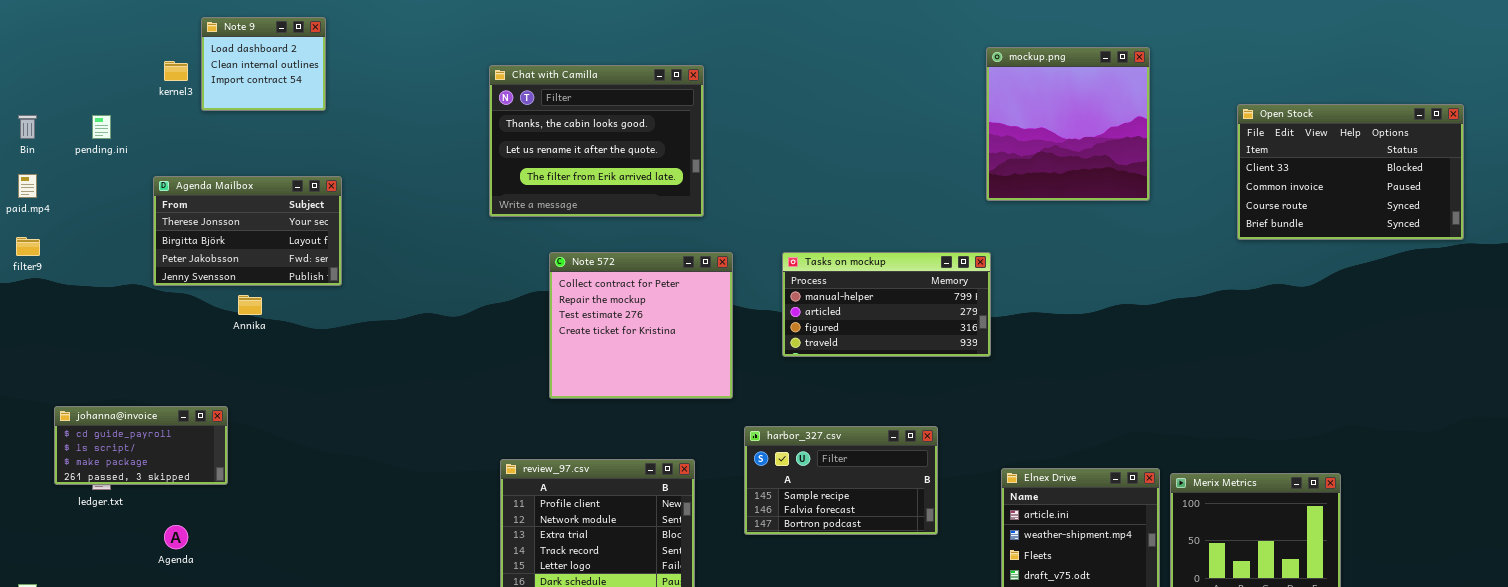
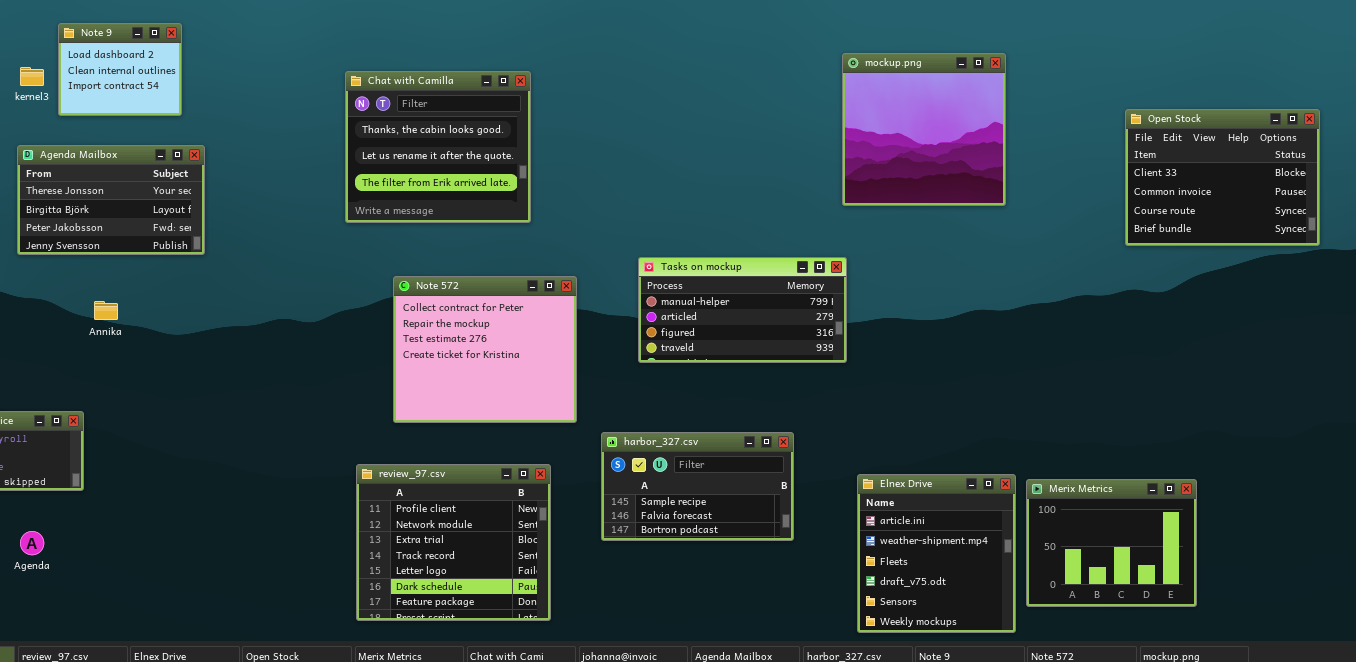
Chat with Camilla: [489,65,704,217] -> [345,71,531,223], resized
Open Stock: [1237,104,1464,240] -> [1125,109,1320,246], resized
Agenda Mailbox: [153,176,342,286] -> [17,145,205,255], moved
Note 572: [549,252,733,399] -> [393,276,577,423], moved

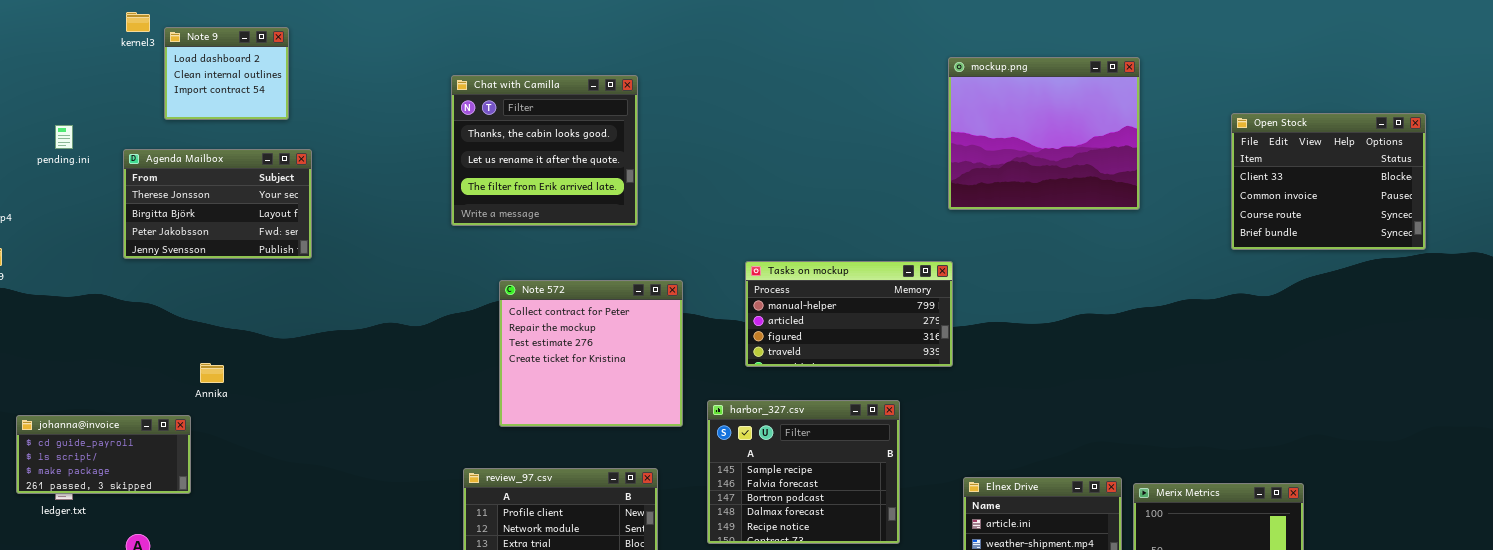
mockup.png: [842,53,1006,206] -> [948,57,1140,210], resized
kernel3: [20,67,44,86] -> [126,12,150,32], moved
Annika: [94,301,118,320] -> [200,363,224,383], moved
harbor_327.csv: [601,432,794,541] -> [707,400,900,544], resized

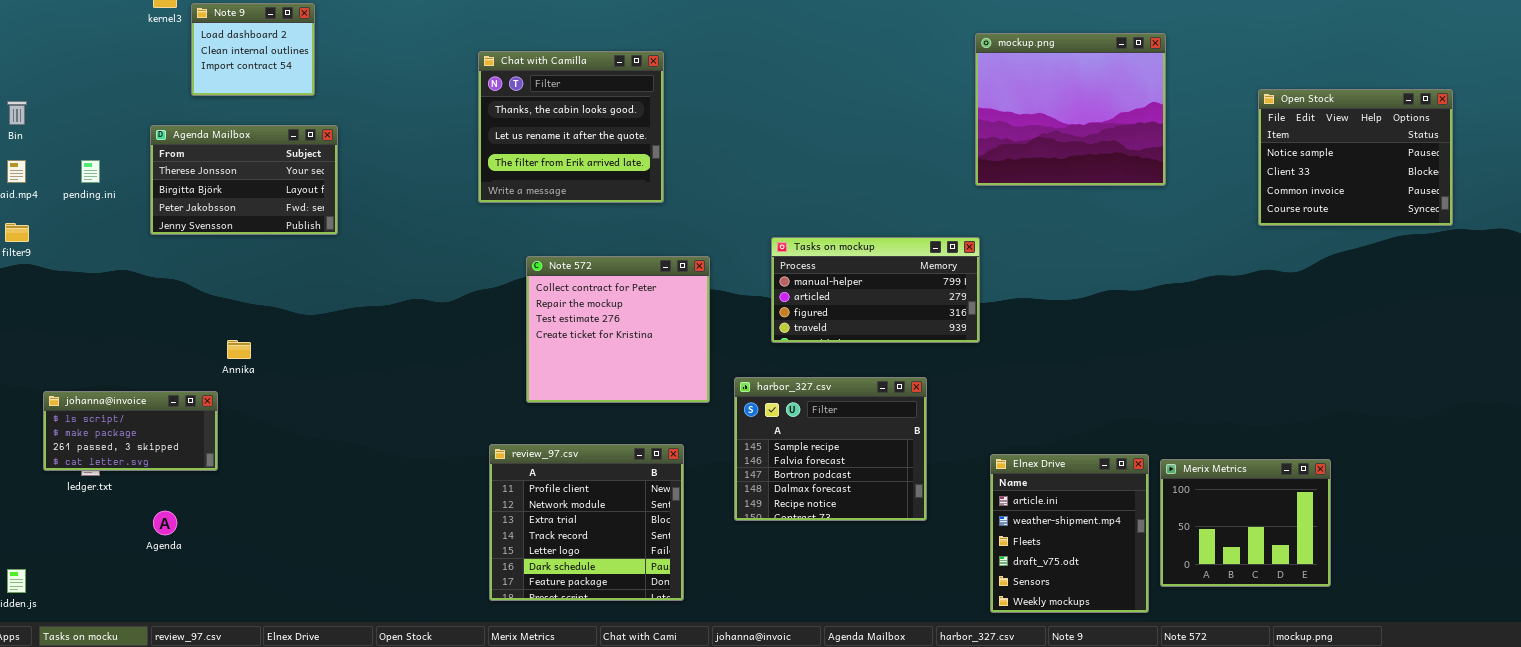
Open Stock: [1231,113,1426,250] -> [1258,89,1453,226], scrolled up 1 row
pending.ini: [55,125,73,149] -> [81,160,100,183], moved
johanna@invoice: [16,415,191,494] -> [43,391,218,471], scrolled down 1 row

